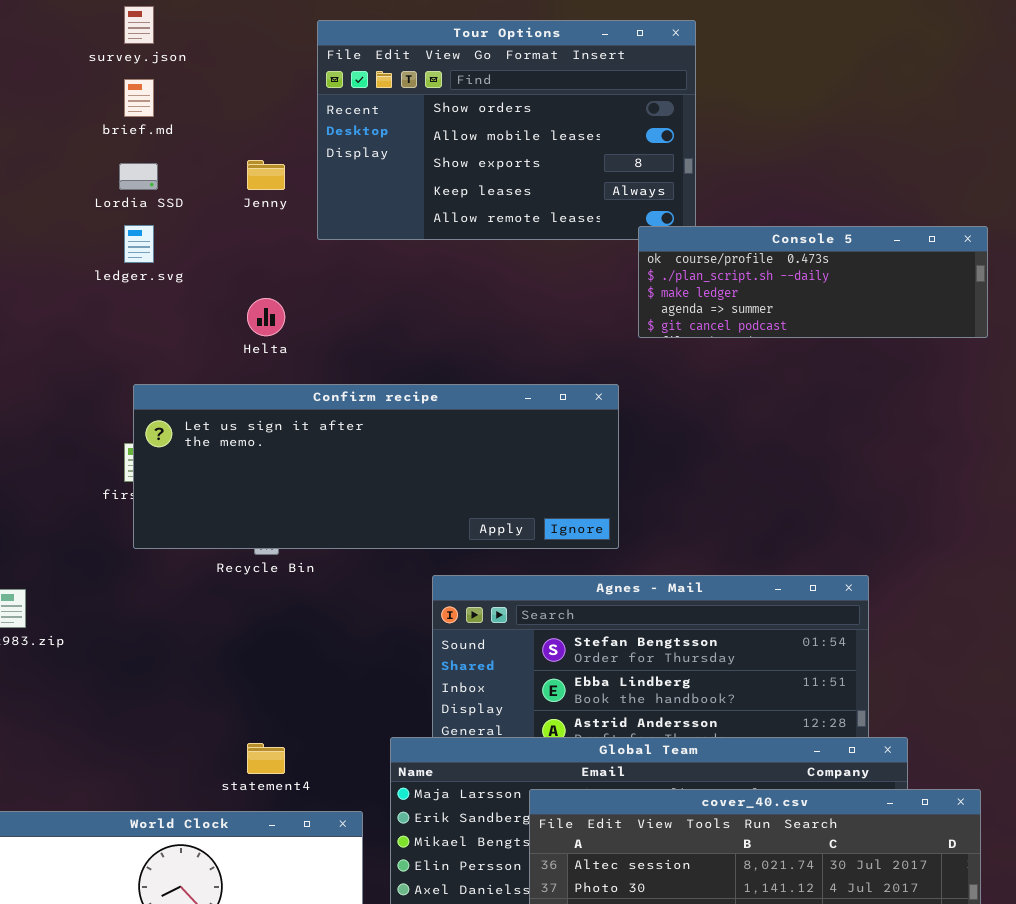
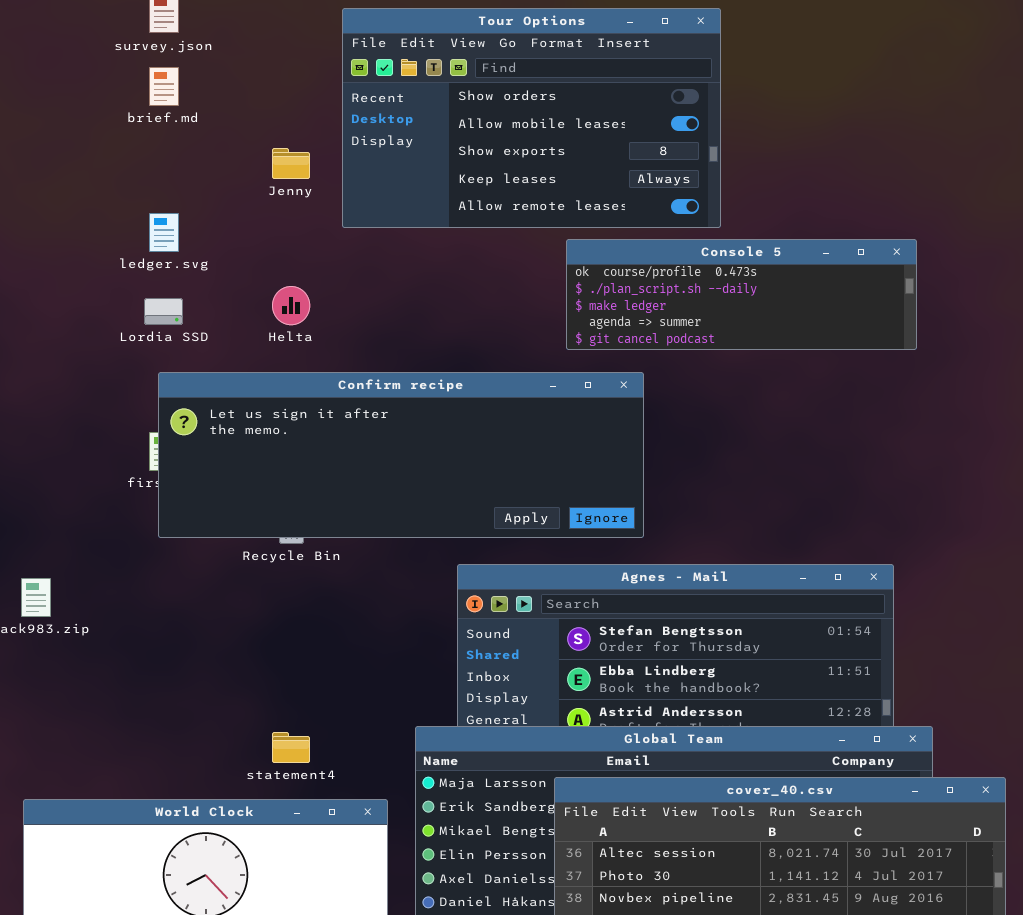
Lordia SSD: [119,163,158,190] -> [144,298,183,325], moved
Console 5: [638,226,988,338] -> [566,239,917,350], moved

